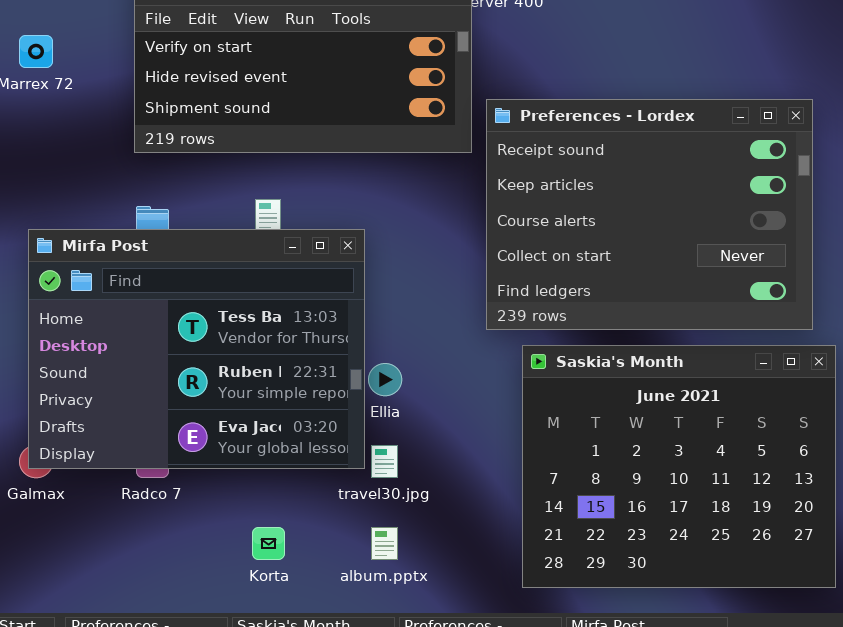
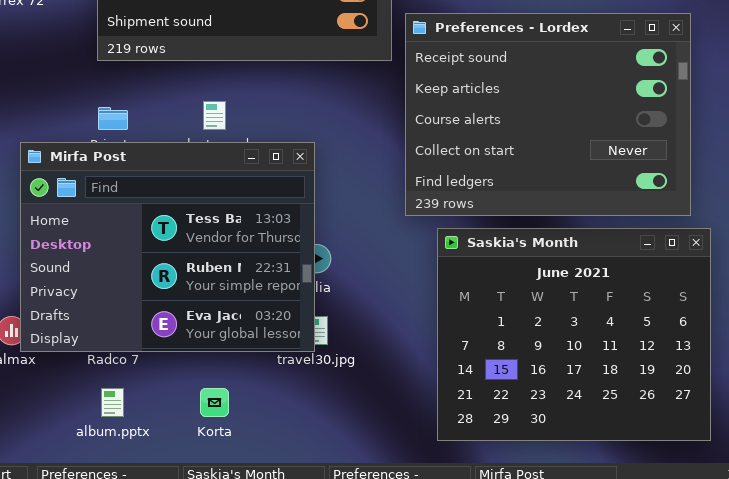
Mirfa Post: [28,229,365,469] -> [20,142,315,352], moved
album.pptx: [371,527,398,560] -> [101,388,124,417], moved

